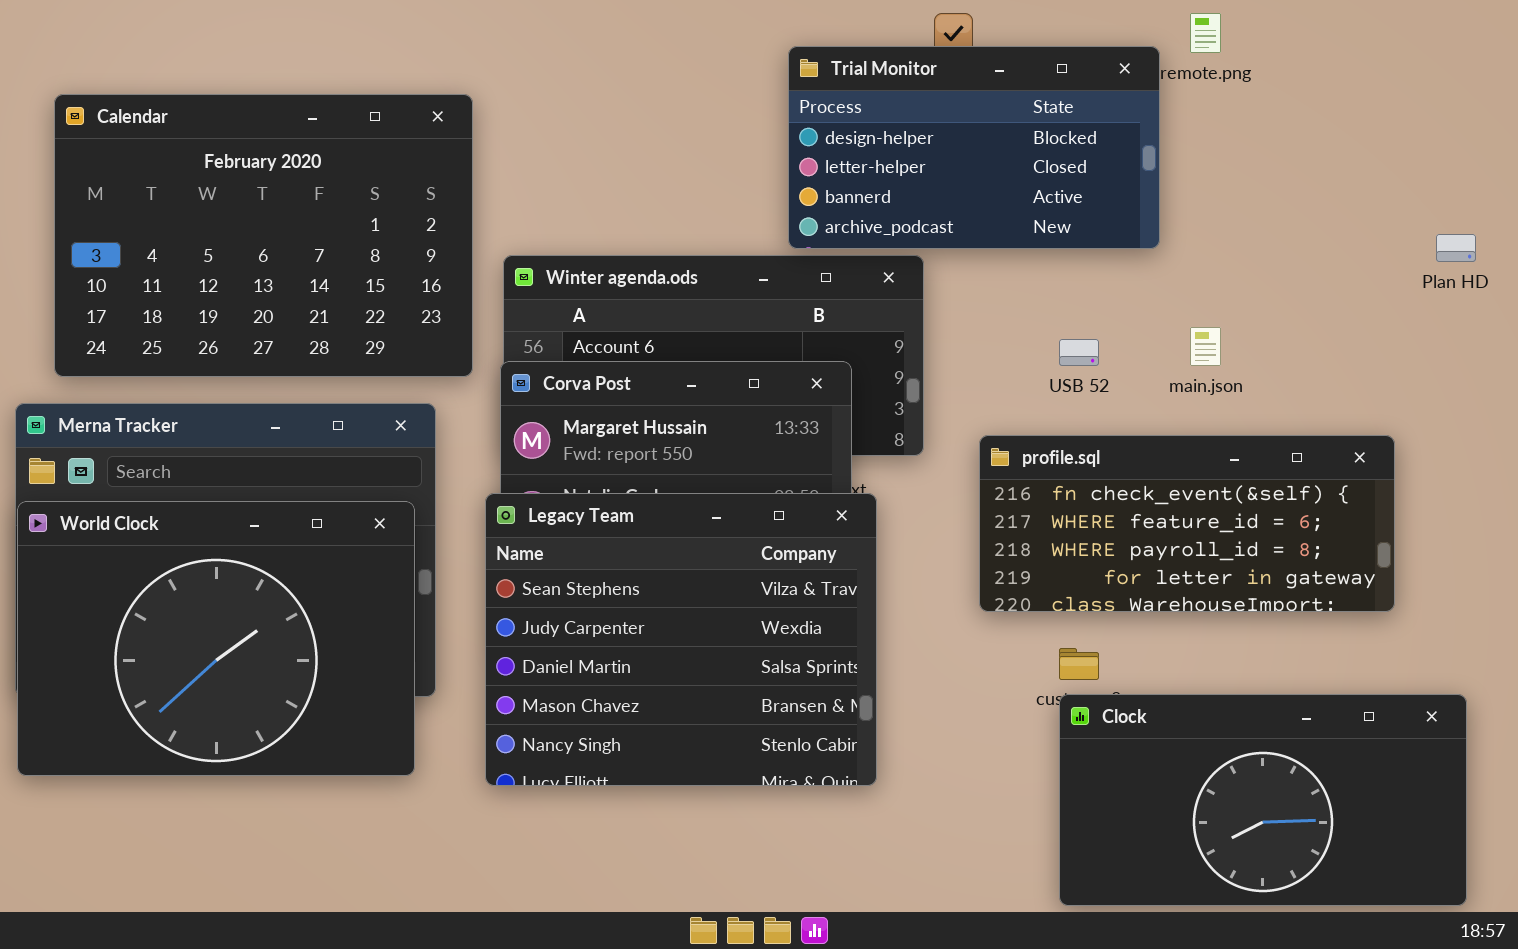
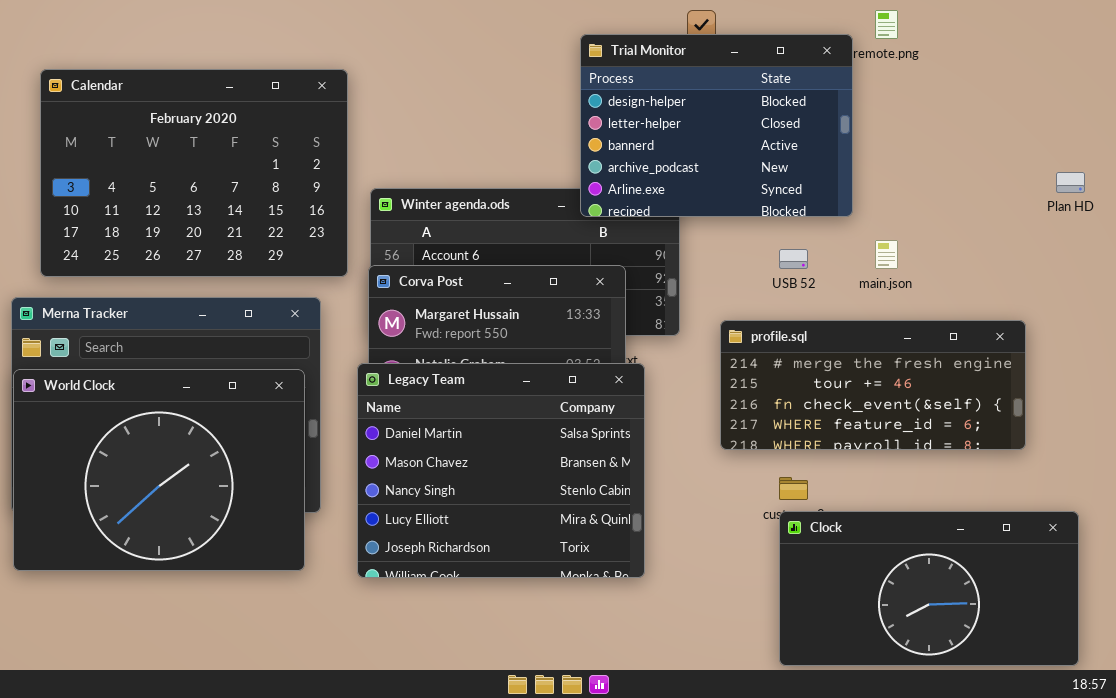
Trial Monitor: [788,46,1160,249] -> [580,34,853,217], resized
profile.sql: [979,435,1395,612] -> [720,320,1026,450], scrolled up 2 rows
Legacy Team: [485,493,877,786] -> [357,363,645,578], scrolled down 2 rows

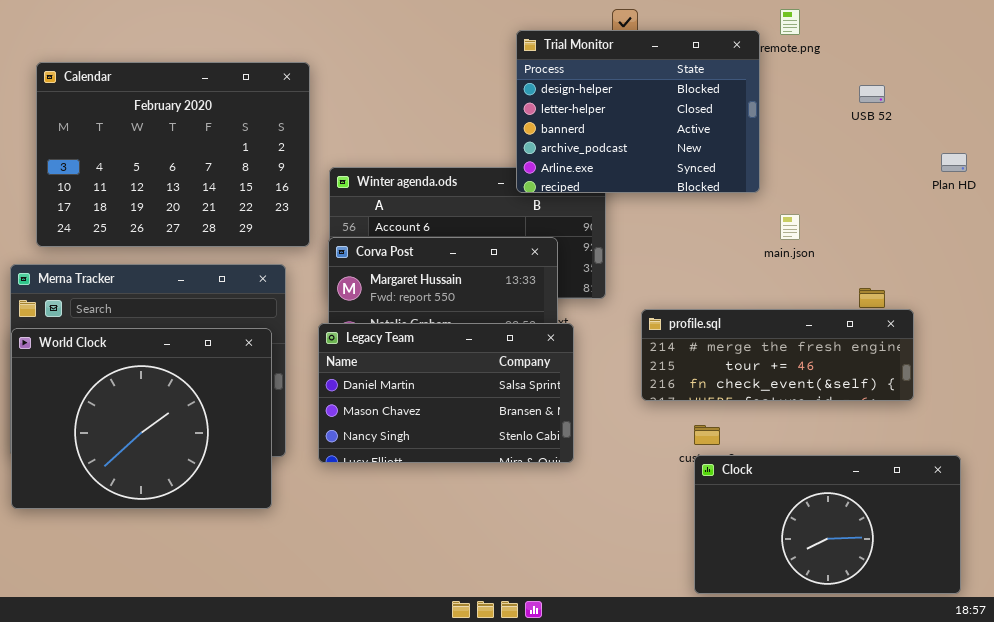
USB 52: [779,249,808,269] -> [859,85,885,103], moved
profile.sql: [720,320,1026,450] -> [641,309,914,401], resized
Legacy Team: [357,363,645,578] -> [318,323,574,463], resized

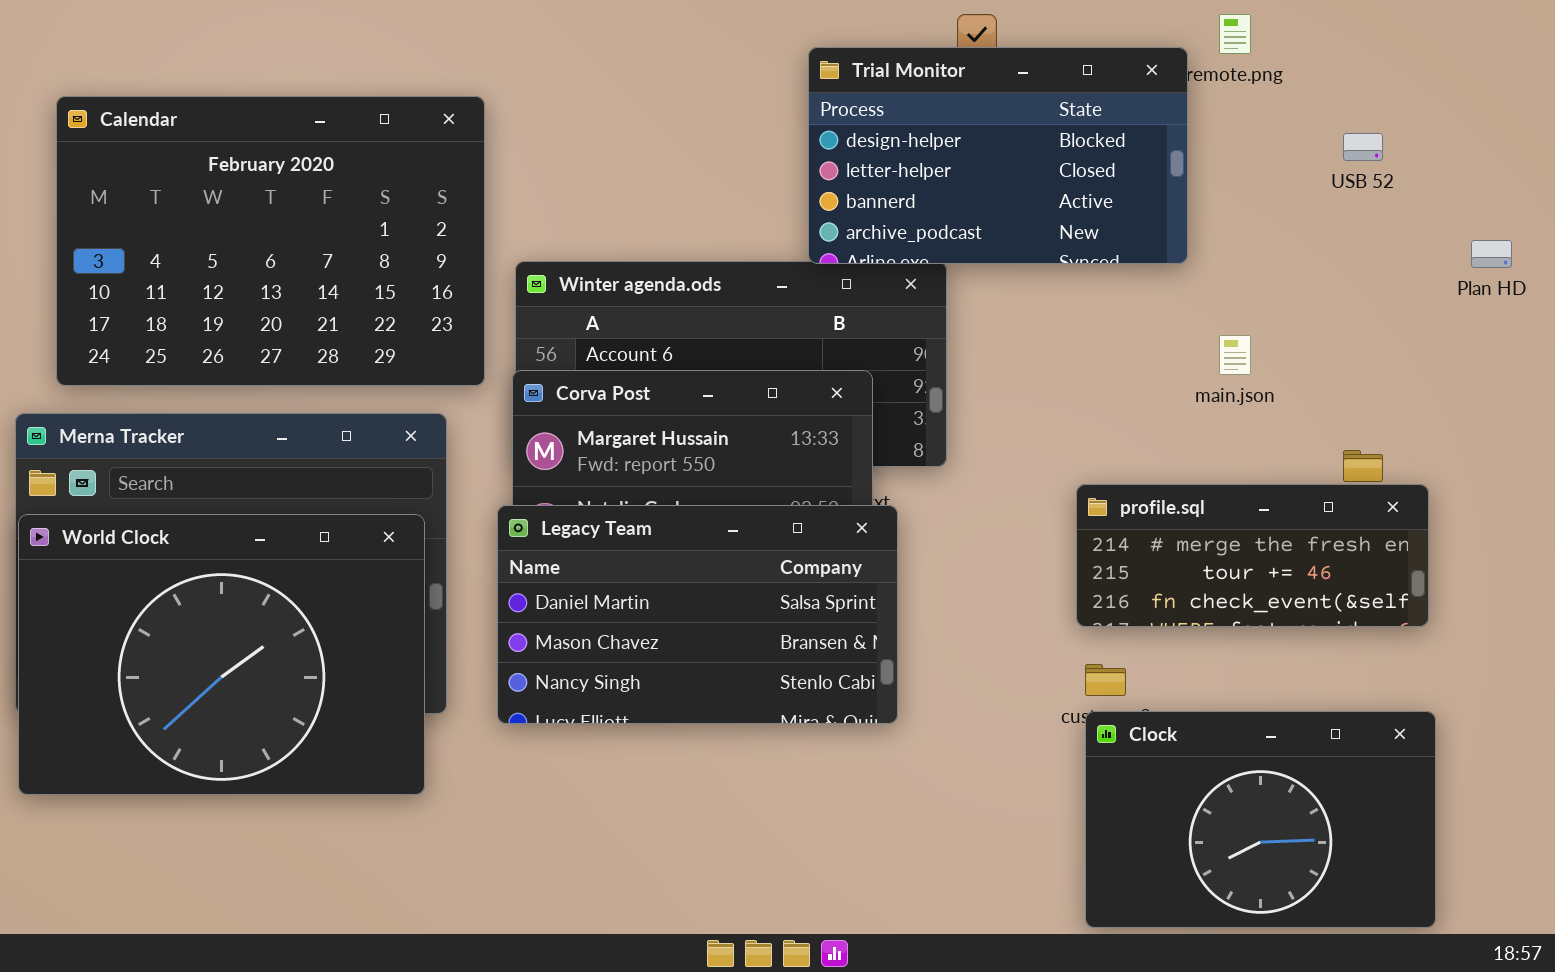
Trial Monitor: [516,30,760,193] -> [808,47,1188,264], resized
profile.sql: [641,309,914,401] -> [1076,484,1429,627], resized
Clock: [694,455,961,594] -> [1085,711,1436,928], resized

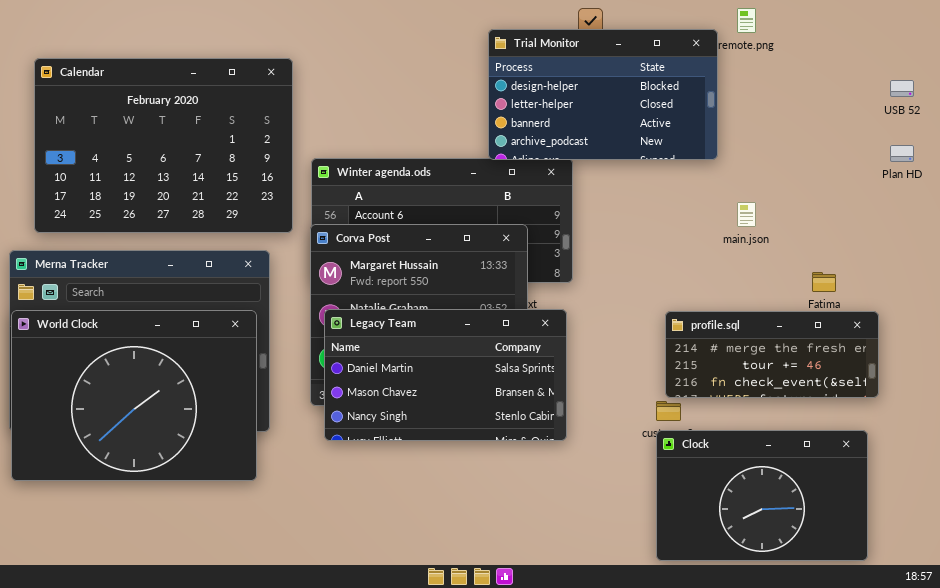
USB 52: [1343,133,1383,161] -> [890,80,914,97], moved
profile.sql: [1076,484,1429,627] -> [665,311,879,398], moved
Legacy Team: [497,505,898,724] -> [324,309,567,441], moved

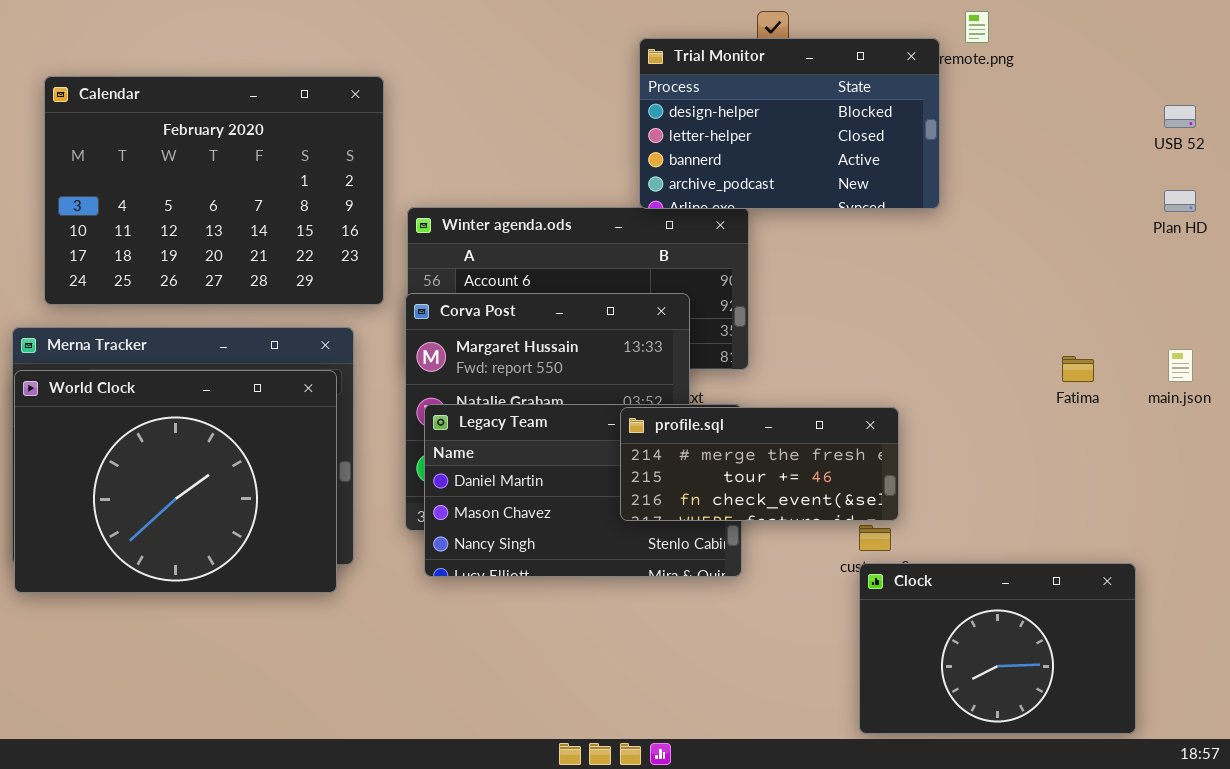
main.json: [737,202,756,227] -> [1168,349,1193,382], moved
World Clock: [11,310,257,481] -> [14,370,337,593], moved
profile.sql: [665,311,879,398] -> [620,407,899,521], moved

